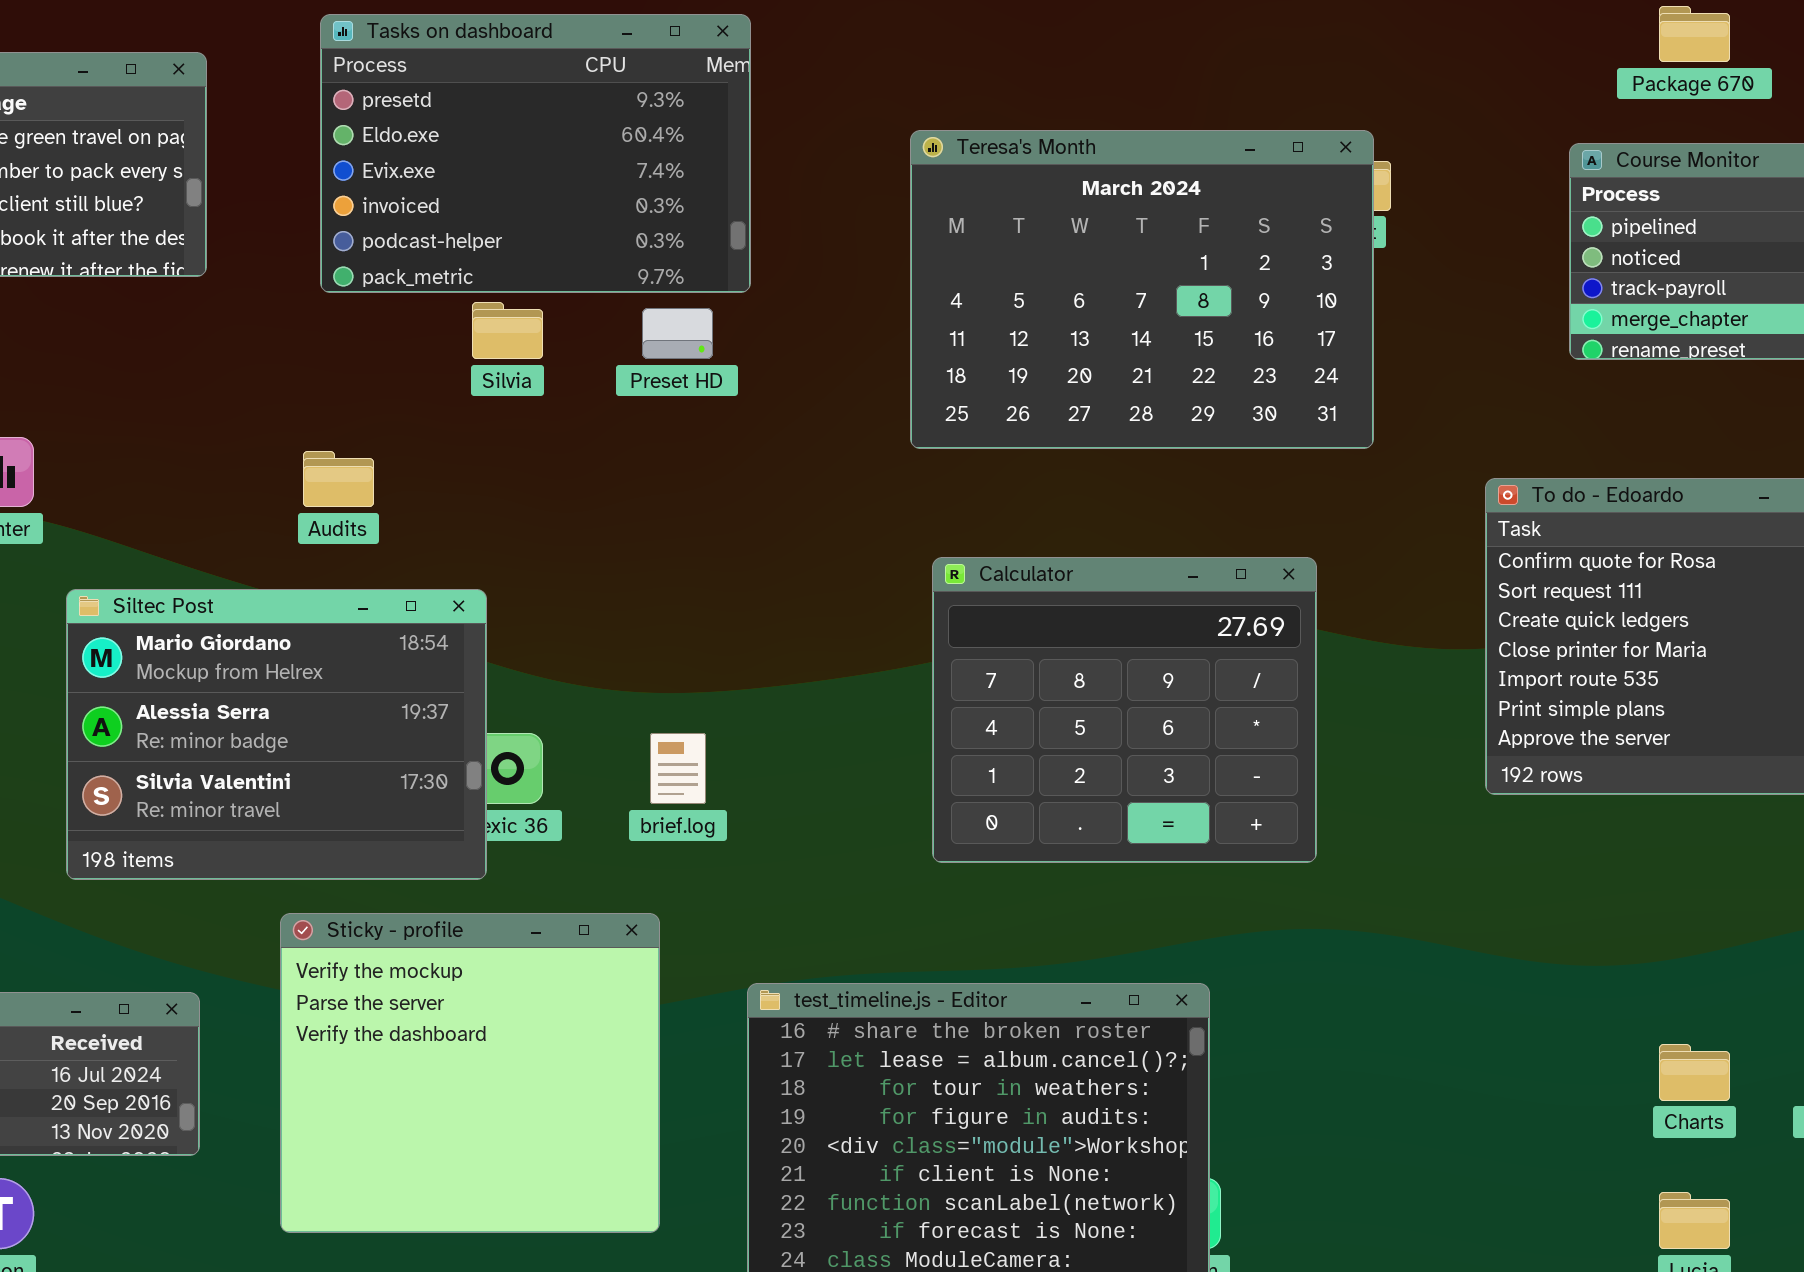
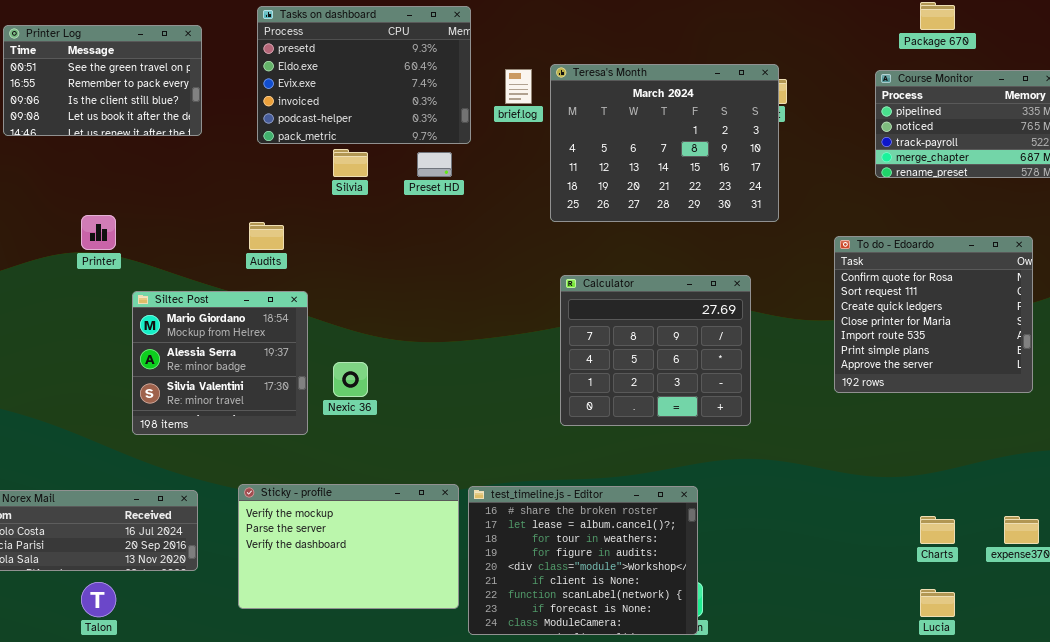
Siltec Post: [66,589,487,880] -> [132,291,308,435], resized
brief.log: [650,733,706,804] -> [505,69,532,104], moved
Sticky - profile: [280,913,660,1233] -> [238,484,459,609], resized

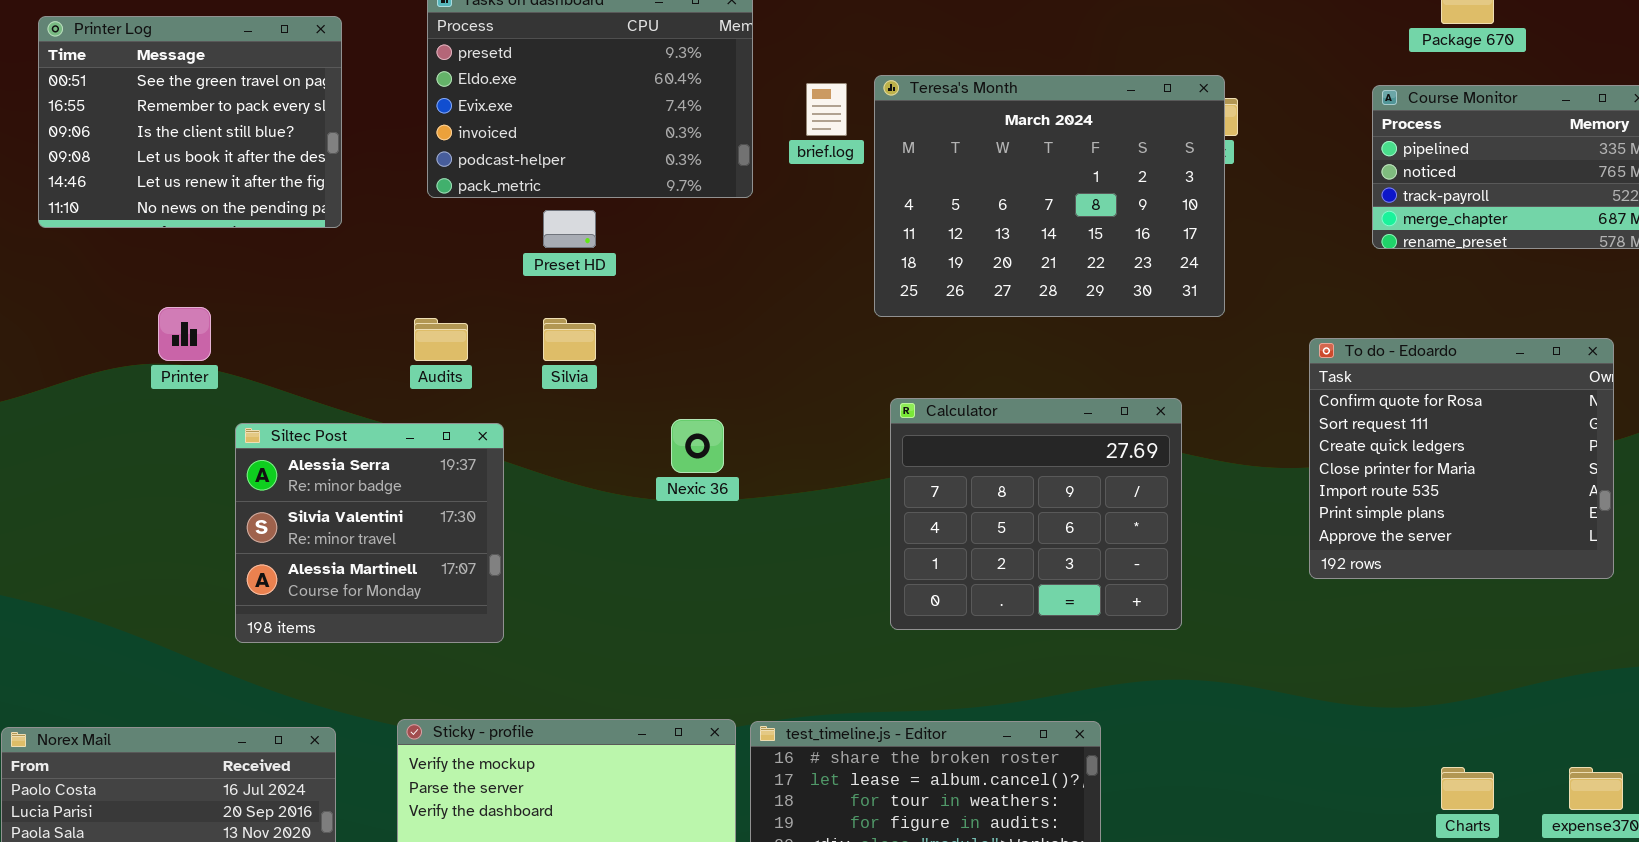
Printer Log: [3,25,202,136] -> [38,16,342,228], resized
Silvia: [333,149,368,177] -> [543,318,596,361], moved
Preset HD: [417,152,452,177] -> [543,210,596,248], moved
Siltec Post: [132,291,308,435] -> [235,423,504,643], scrolled down 1 row
Nexic 36: [333,362,368,397] -> [671,419,724,473], moved

